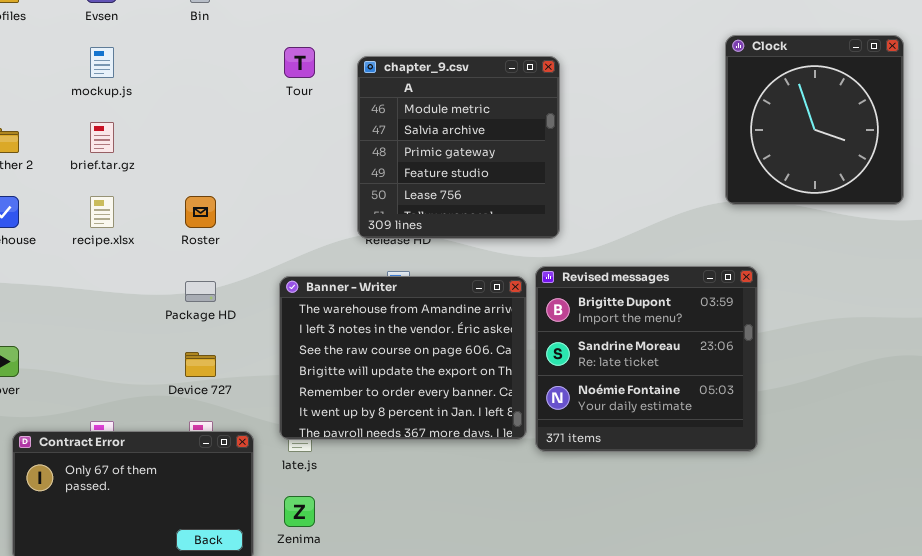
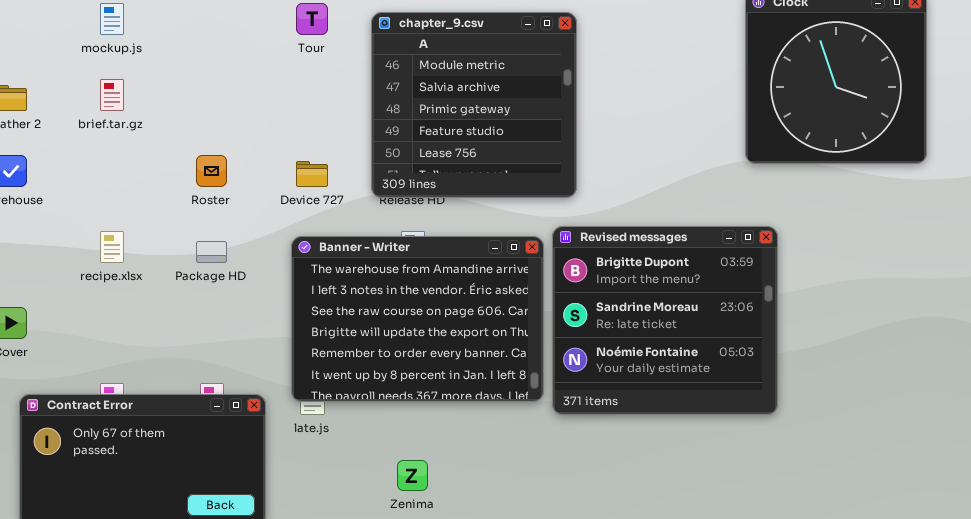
recipe.xlsx: [90,196,114,228] -> [100,231,124,263], moved
Device 727: [185,352,216,377] -> [296,161,328,187], moved
Zenima: [284,496,315,527] -> [397,460,428,491], moved

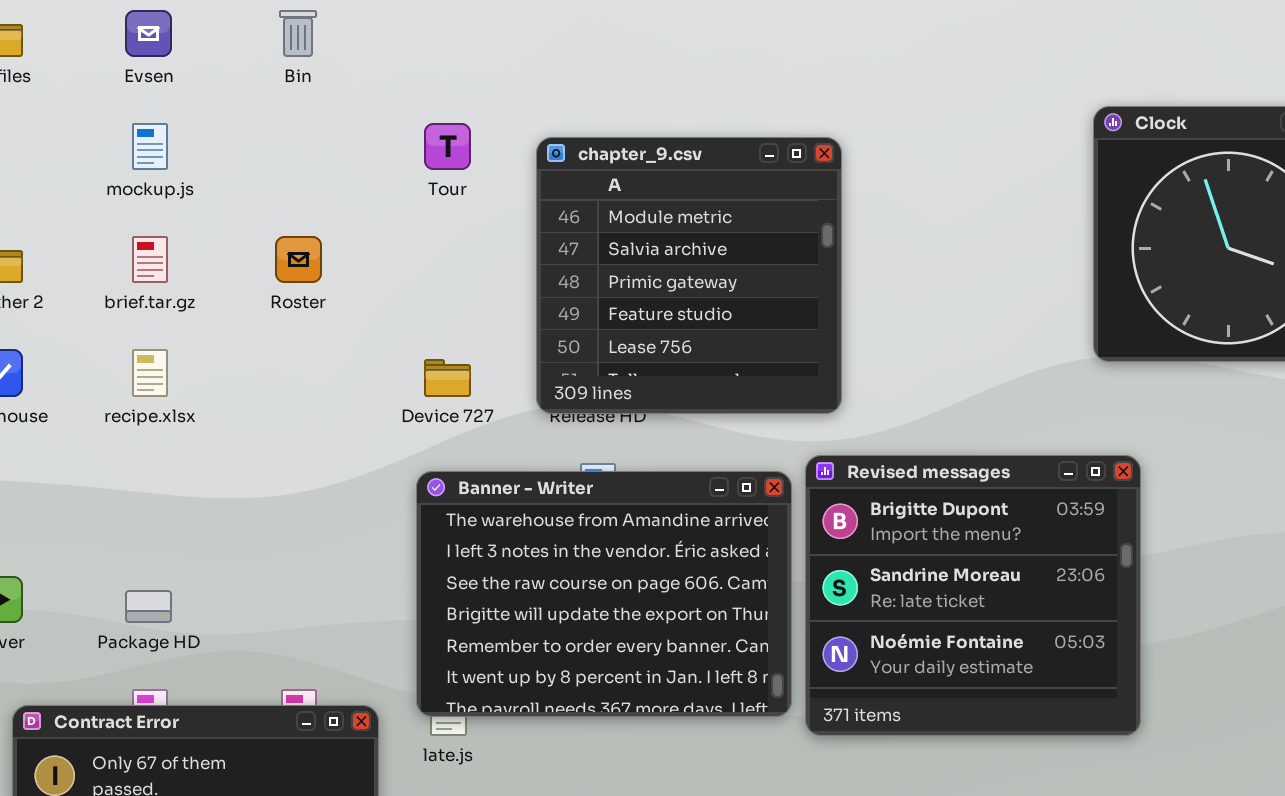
Roster: [196,155,227,187] -> [275,236,322,283], moved
recipe.xlsx: [100,231,124,263] -> [132,349,168,397], moved
Package HD: [196,241,227,263] -> [125,590,172,623], moved

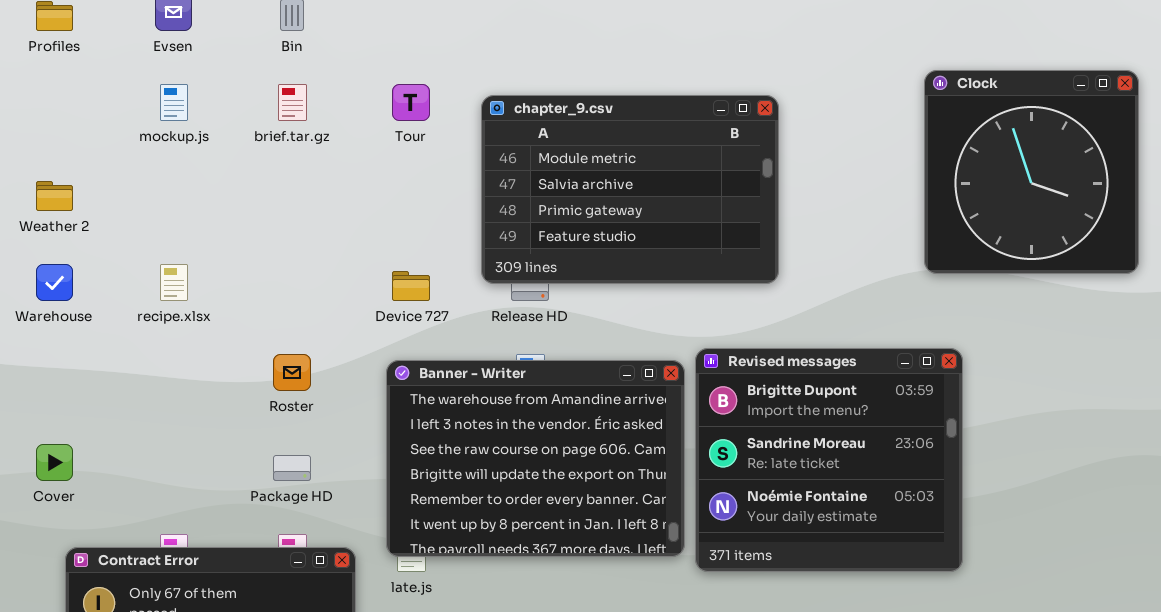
chapter_9.csv: [536,137,842,414] -> [481,95,779,284], resized
brief.tar.gz: [132,236,168,283] -> [278,84,307,121], moved
Roster: [275,236,322,283] -> [273,354,311,391], moved
Package HD: [125,590,172,623] -> [273,455,311,481], moved

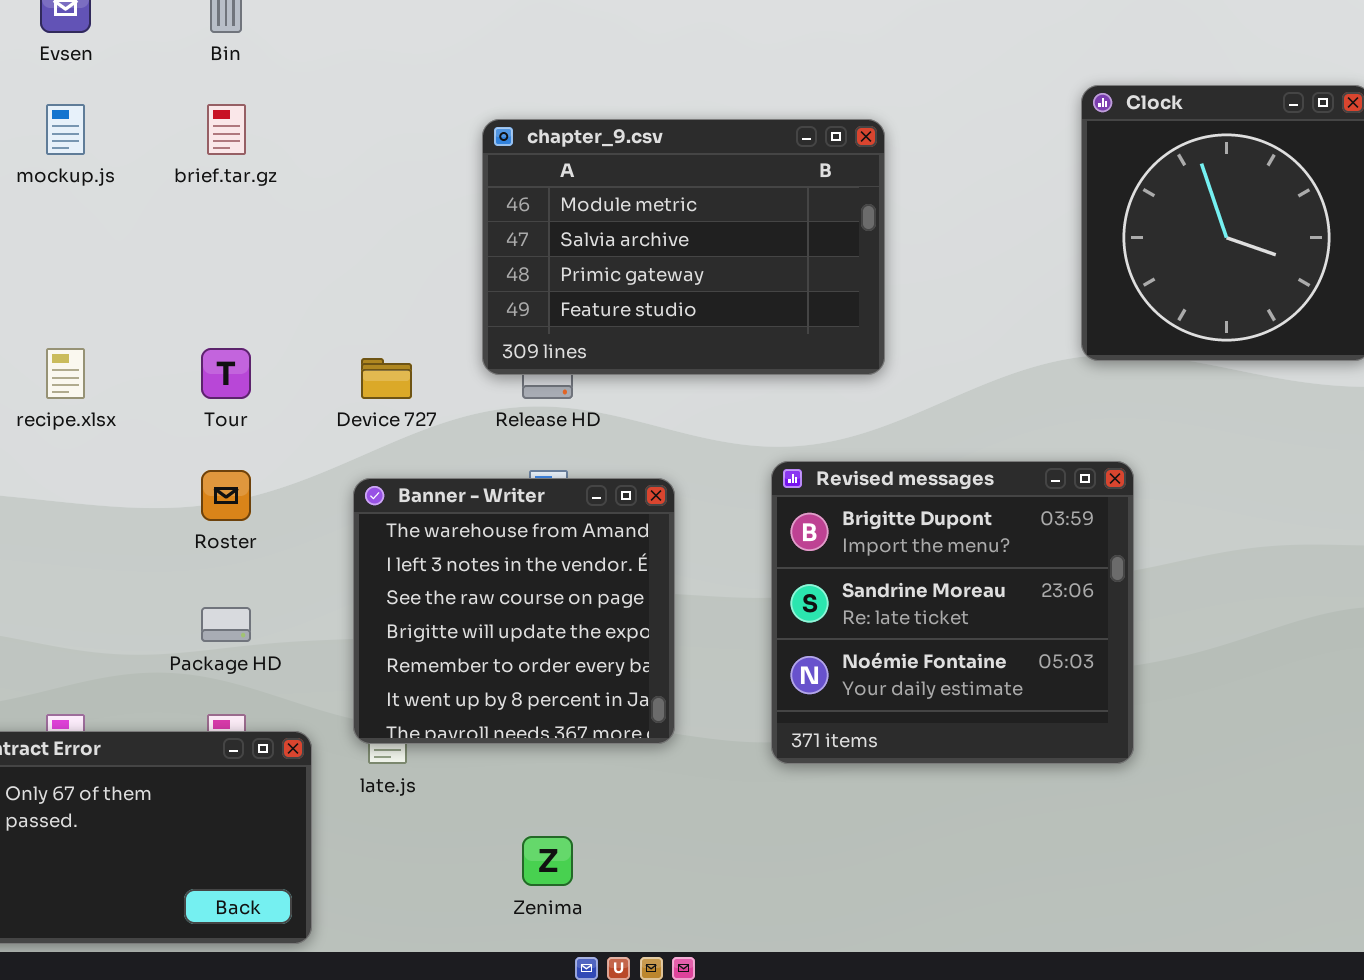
Tour: [392,84,430,121] -> [201,348,251,399], moved
Banner - Writer: [386,360,685,557] -> [353,478,675,744], resized

